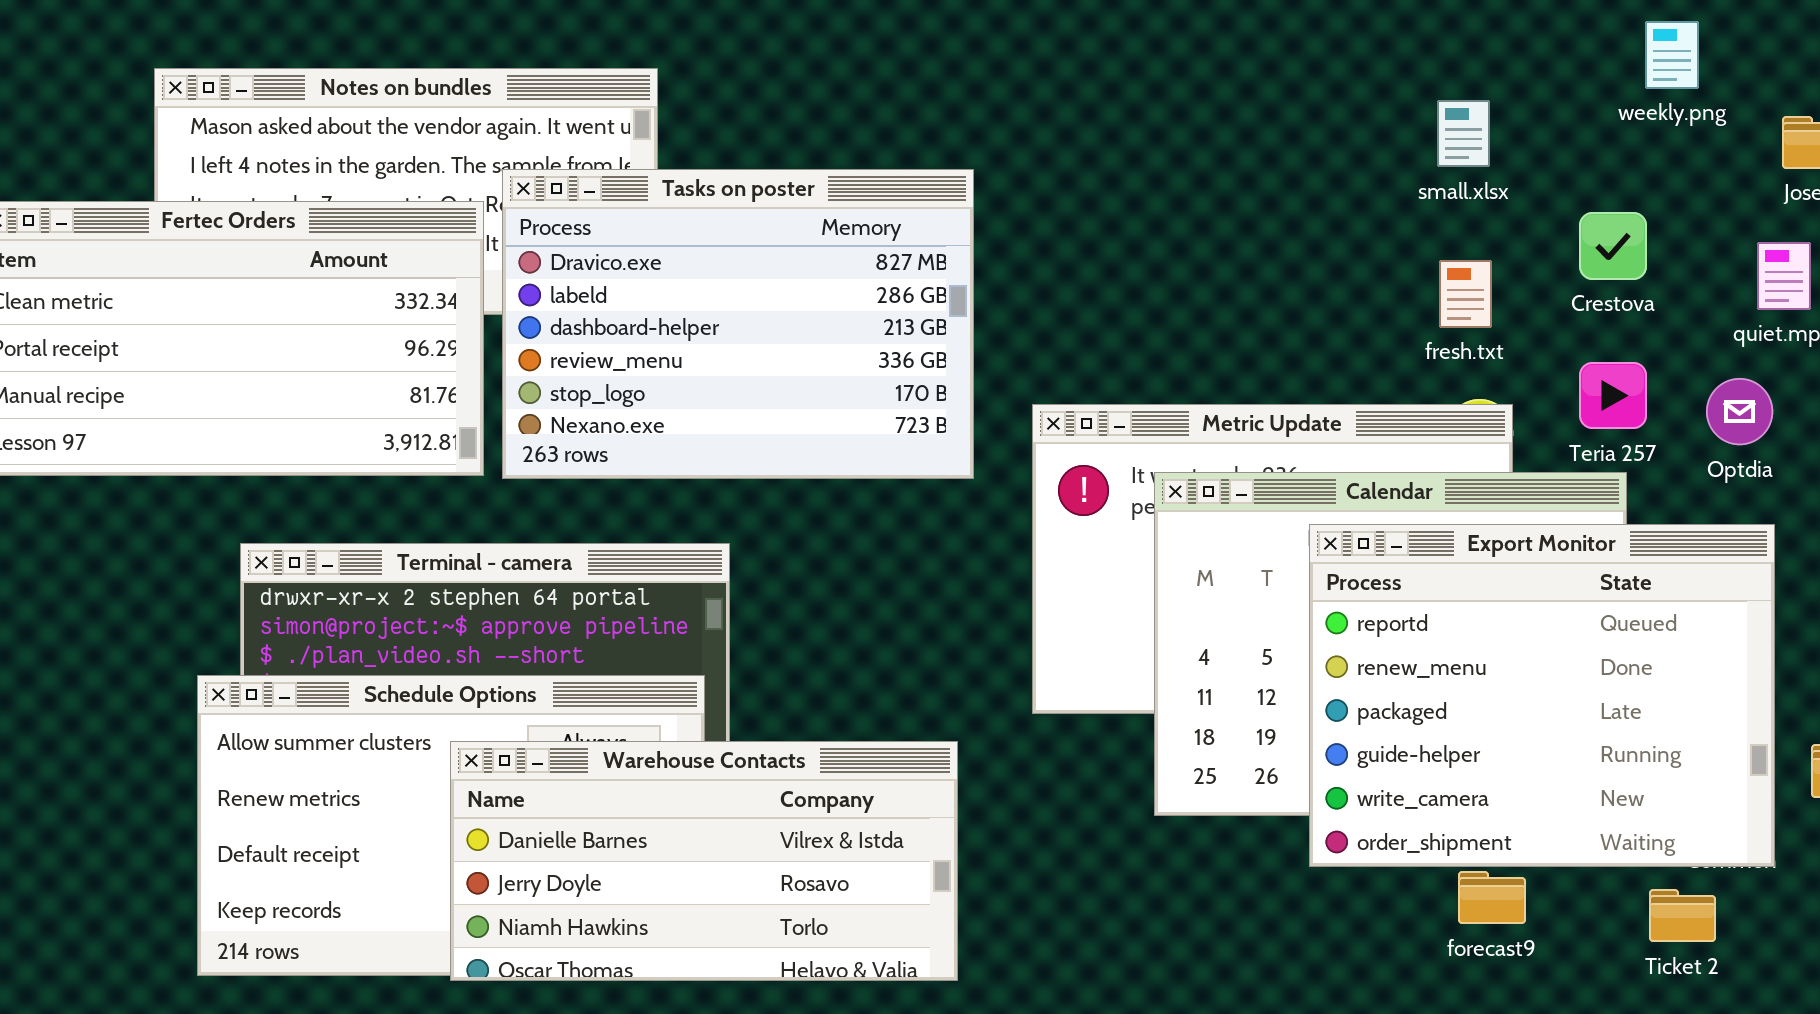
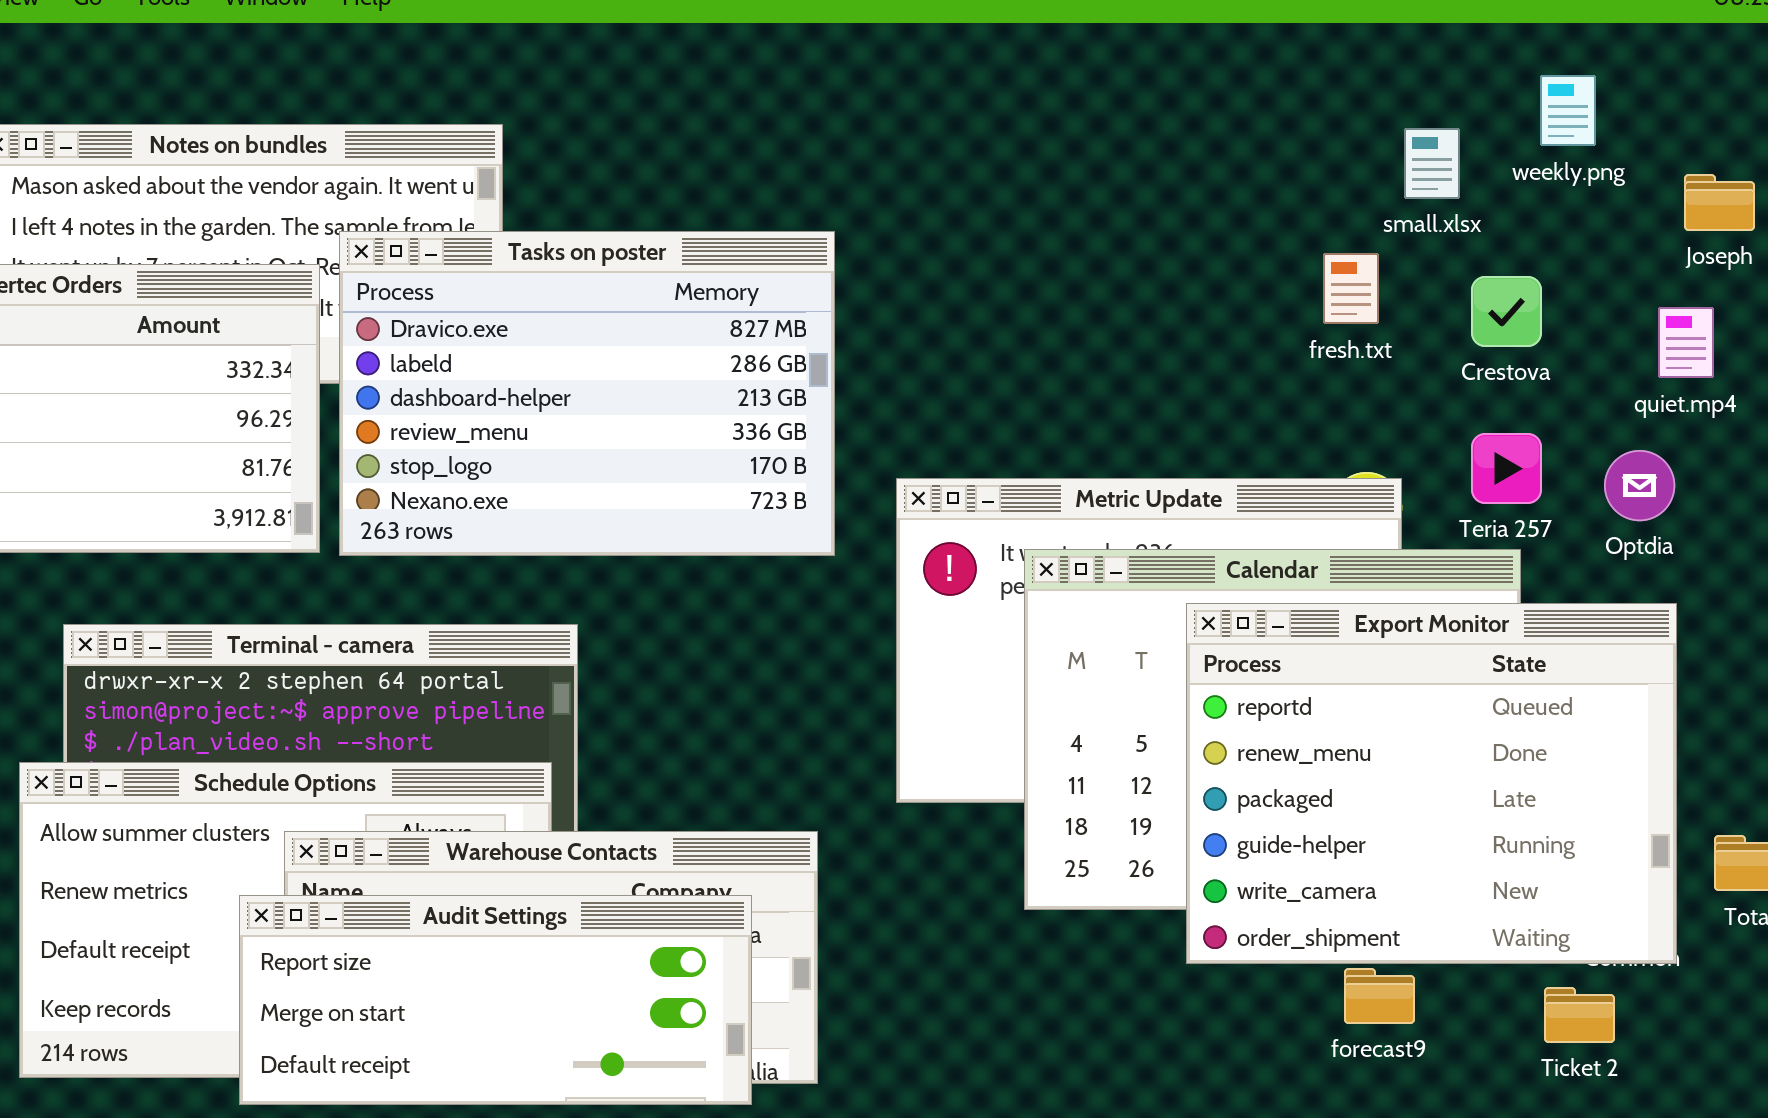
small.xlsx: [1437,100,1490,167] -> [1404,128,1460,199], moved
fresh.txt: [1439,260,1492,328] -> [1323,253,1379,324], moved
Audit Settings: none -> [239,895,752,1105], opened

